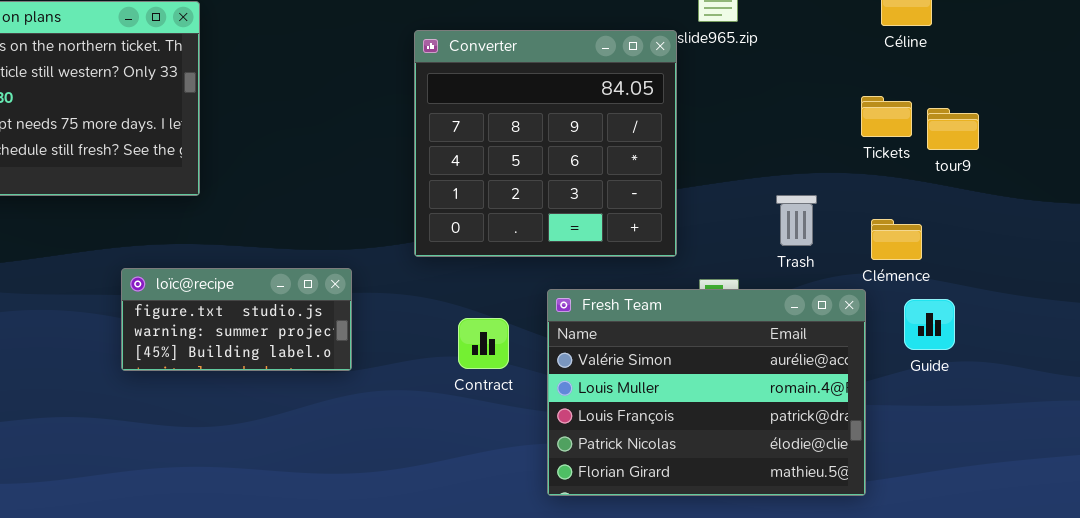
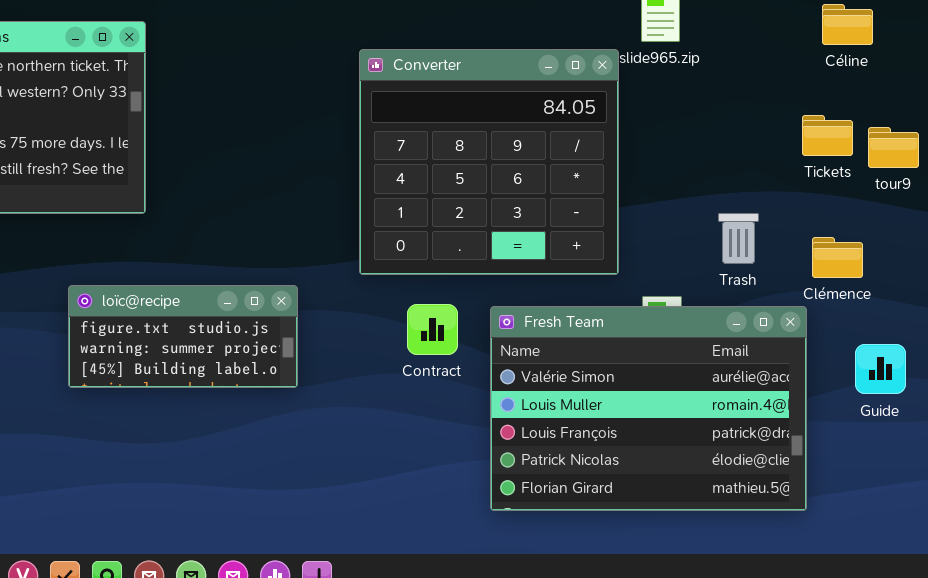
Guide: [904,299,955,350] -> [855,344,906,394], moved
Contract: [458,318,509,369] -> [407,304,458,355], moved

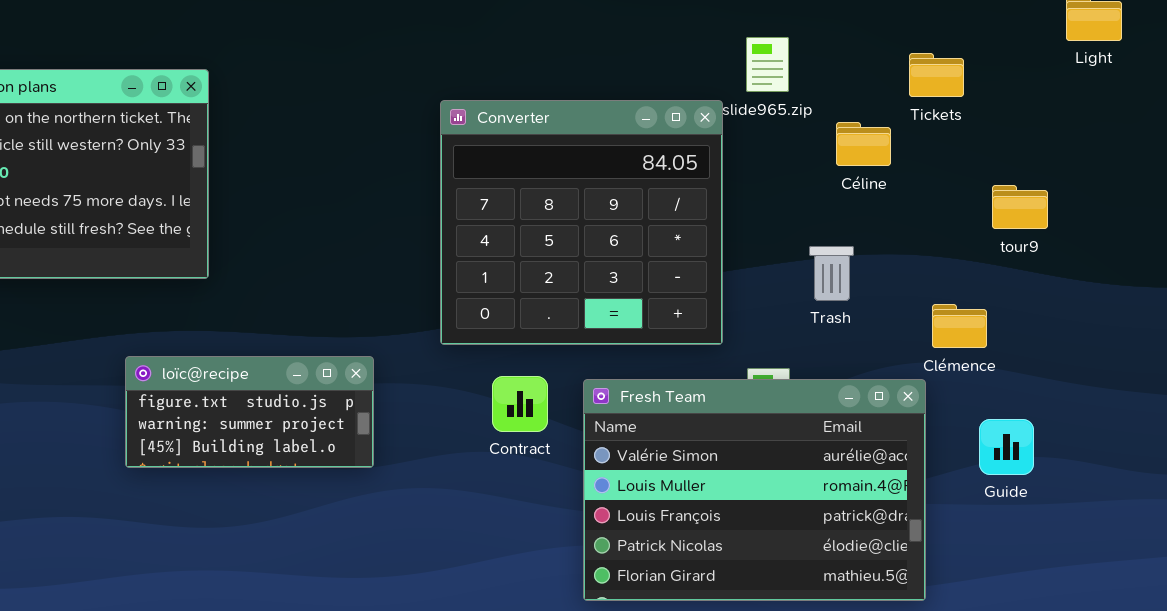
Céline: [822,4,873,45] -> [836,122,891,166], moved
Tickets: [802,115,853,156] -> [909,53,964,97], moved
Trash: [718,213,759,264] -> [809,246,854,301], moved

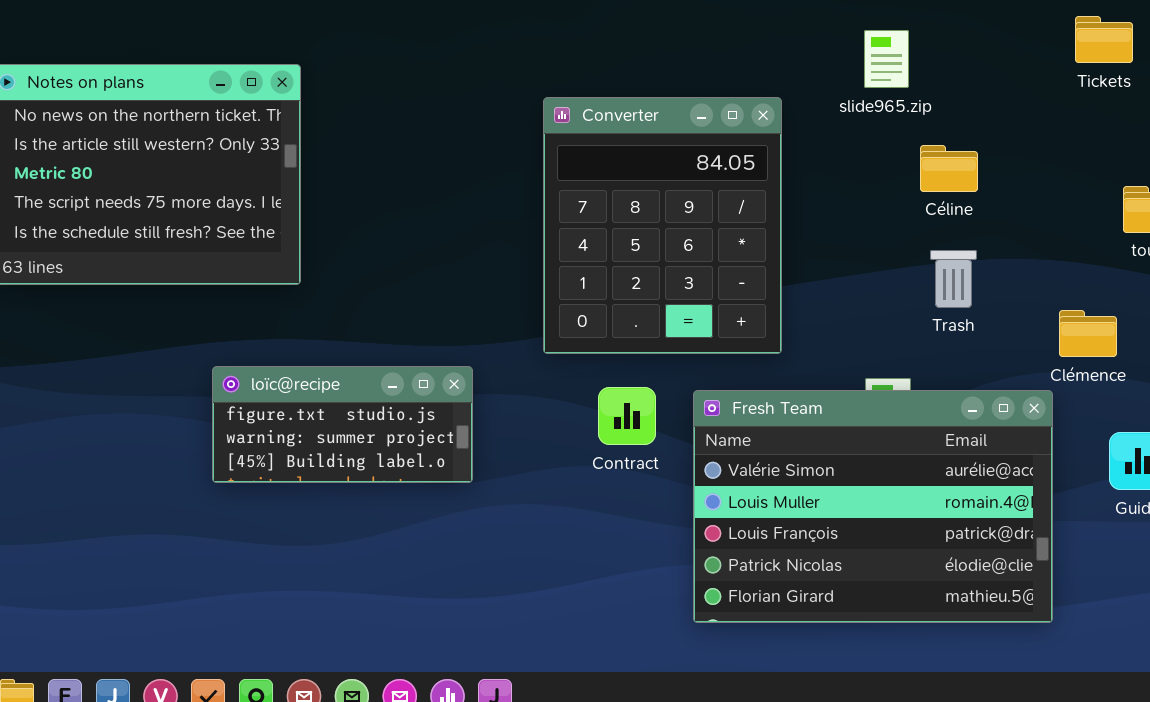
Tickets: [909,53,964,97] -> [1075,16,1133,63], moved
Converter: [440,100,723,345] -> [543,97,782,354], resized
Céline: [836,122,891,166] -> [920,145,978,192], moved

